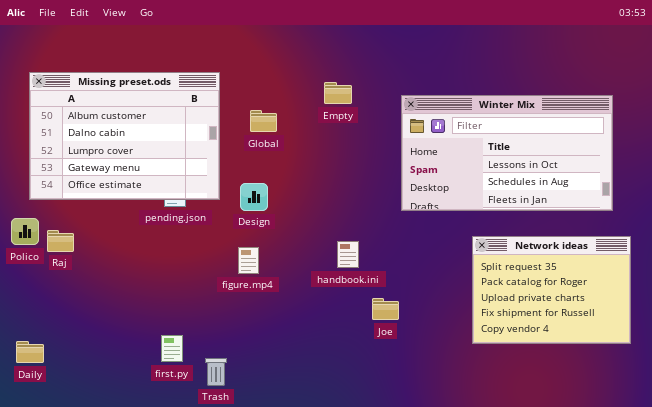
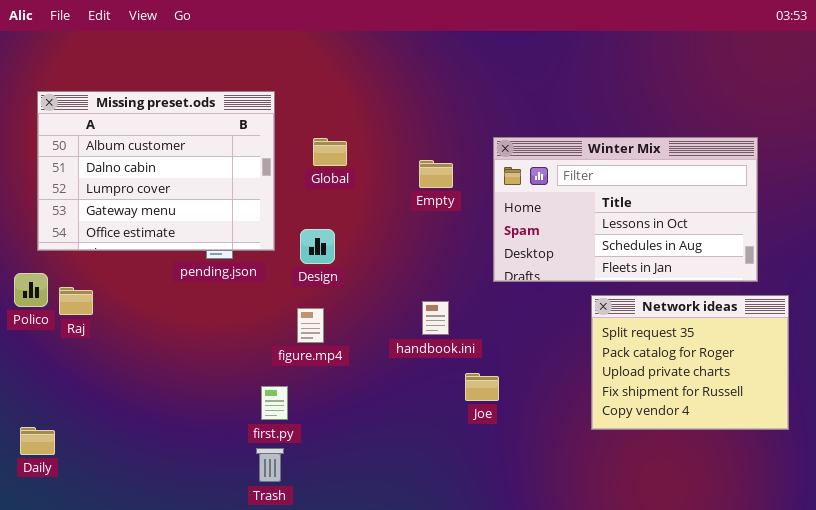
Empty: [324,82,352,104] -> [419,160,453,188], moved
Winter Mix: [401,95,613,211] -> [493,137,758,282], moved
first.py: [161,335,183,362] -> [261,386,288,420], moved

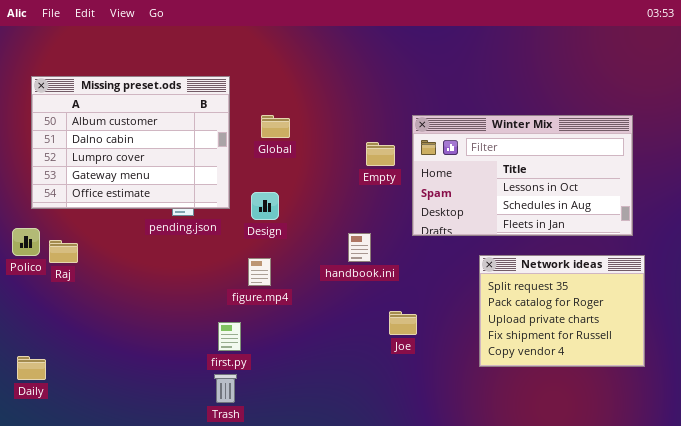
Empty: [419,160,453,188] -> [366,142,395,166], moved
Network ideas: [591,295,789,430] -> [479,255,645,367], moved
handbook.ini: [422,301,449,335] -> [348,233,371,262], moved

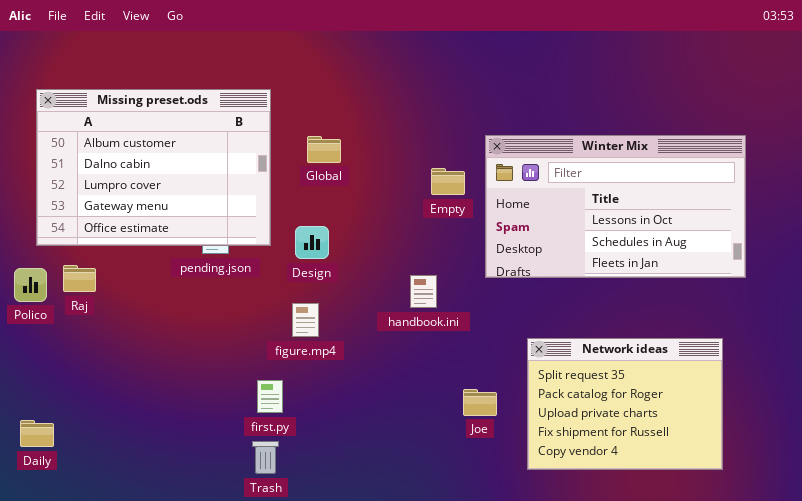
Raj: [49,240,78,263] -> [63,265,96,292], moved
Network ideas: [479,255,645,367] -> [527,338,723,470], moved
Joe: [389,311,417,335] -> [463,389,497,416], moved

